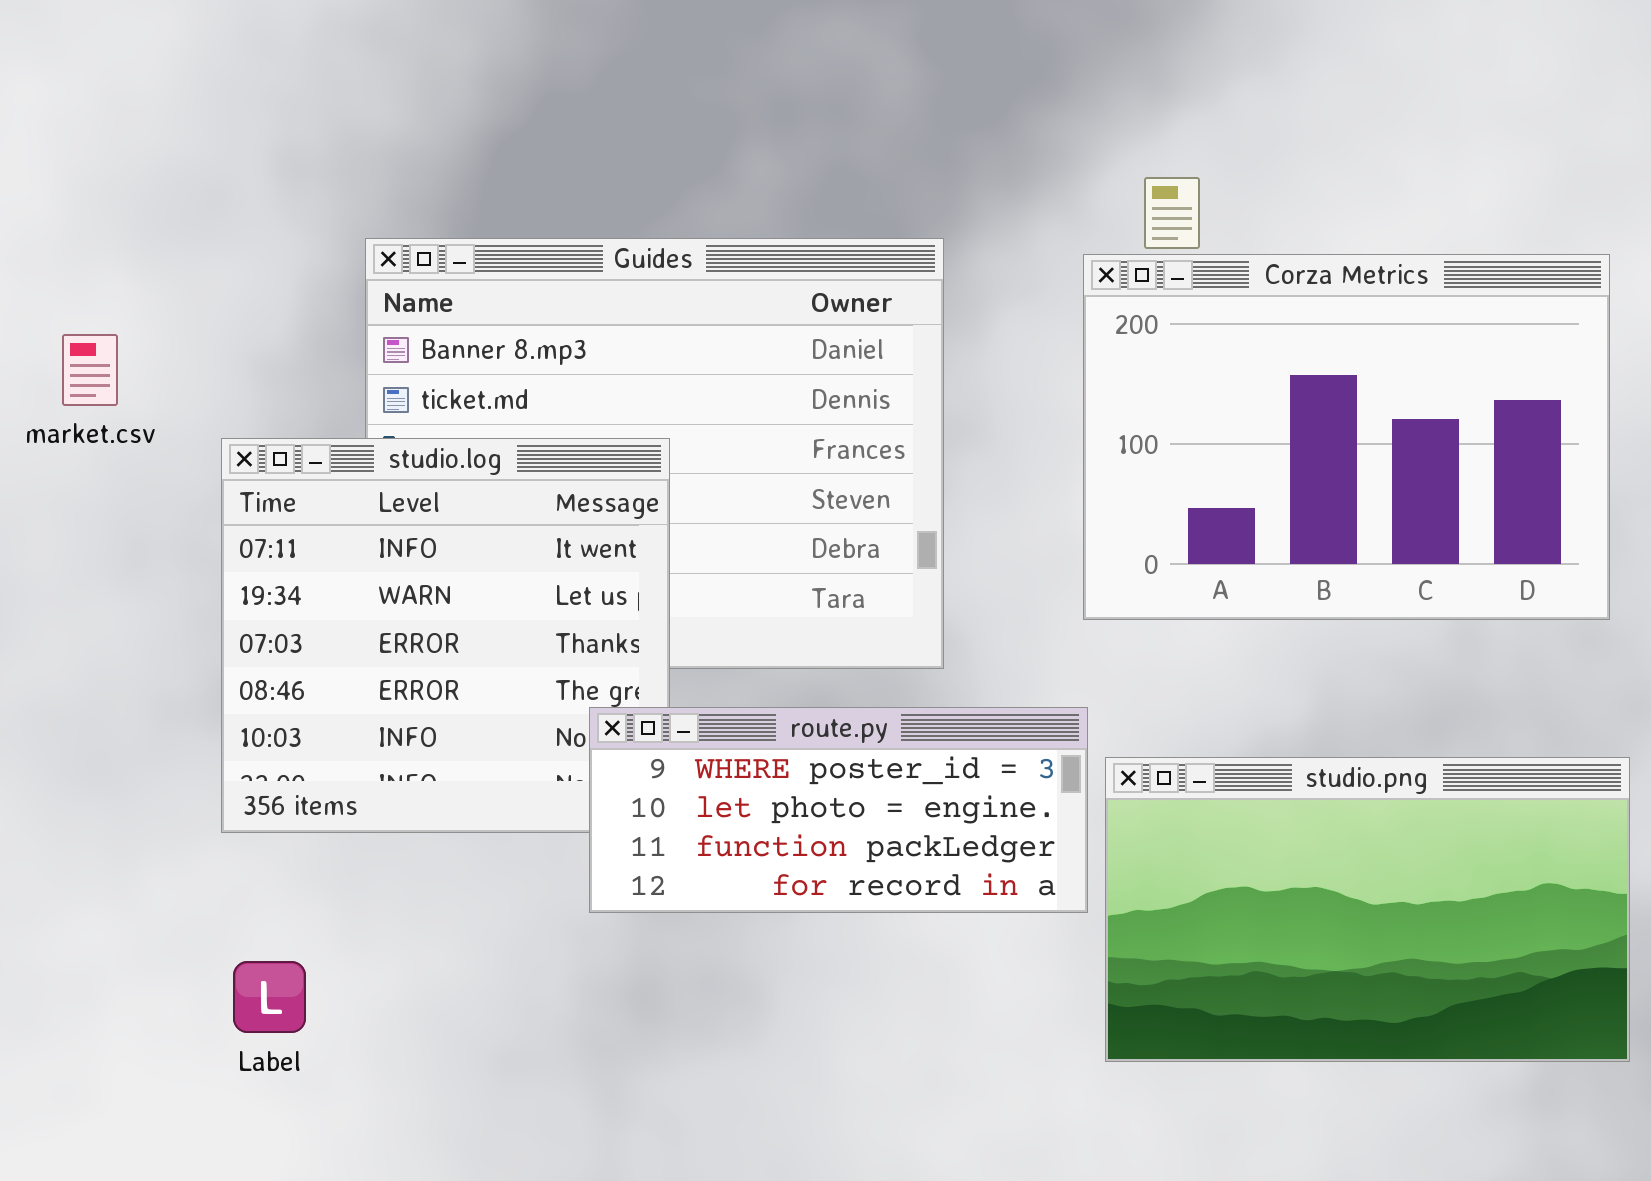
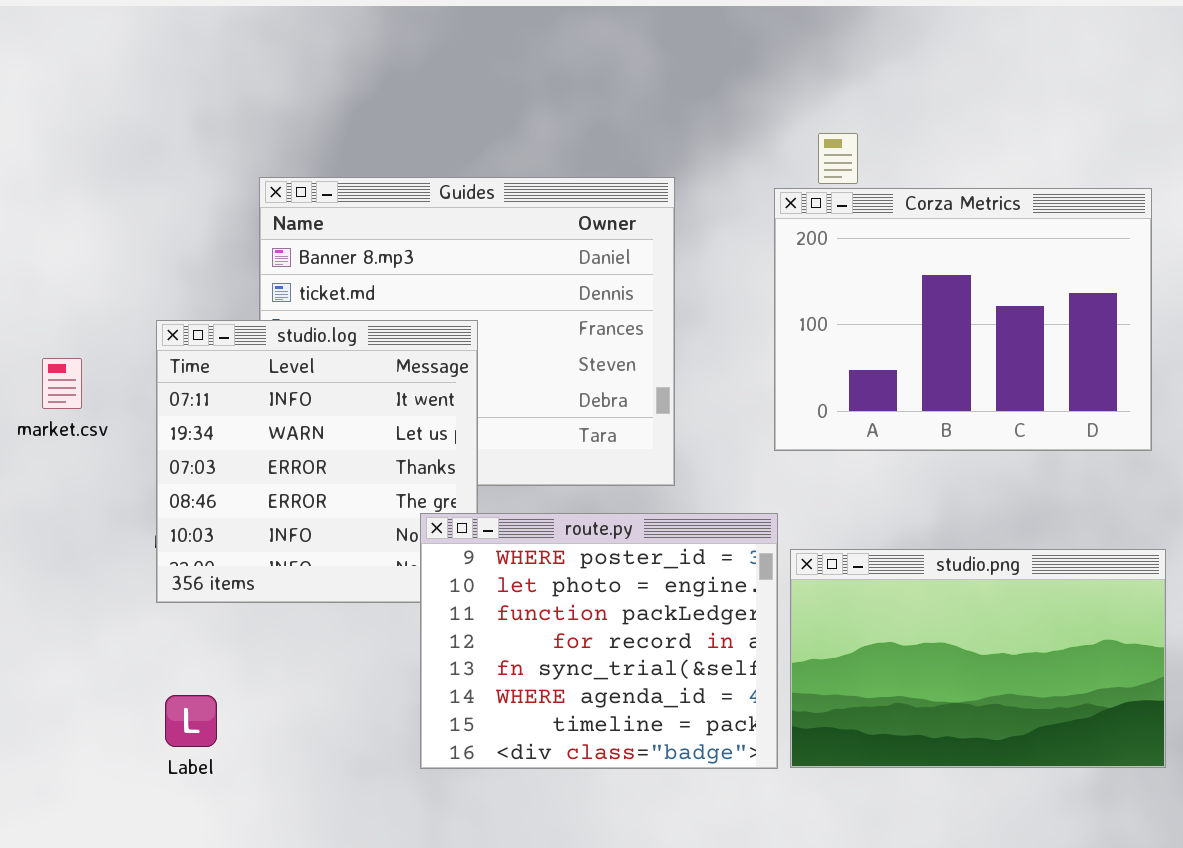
market.csv: [62,334,118,406] -> [42,358,82,409], moved
route.py: [589,707,1088,913] -> [420,513,778,769], resized

